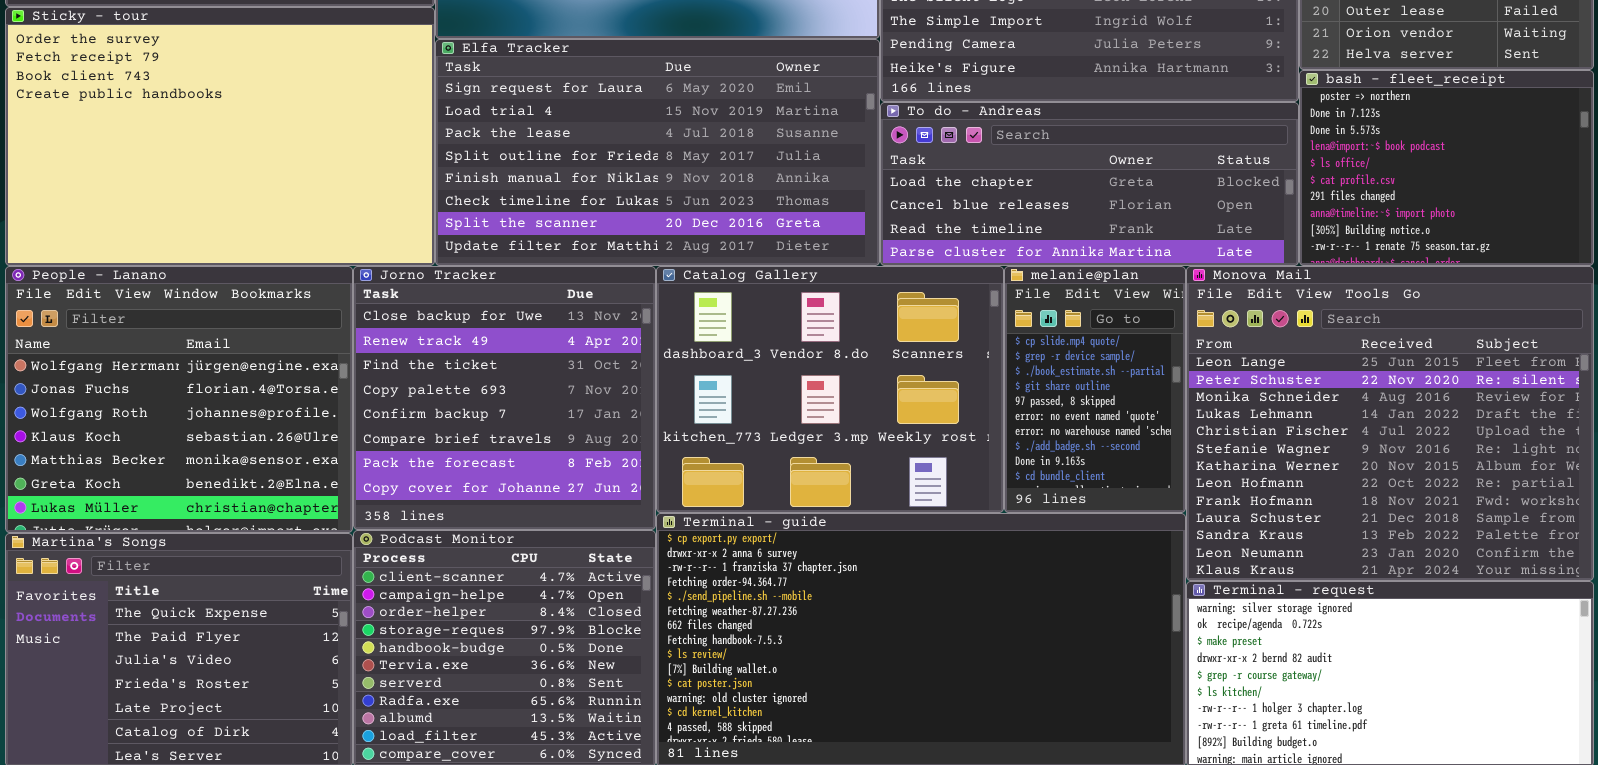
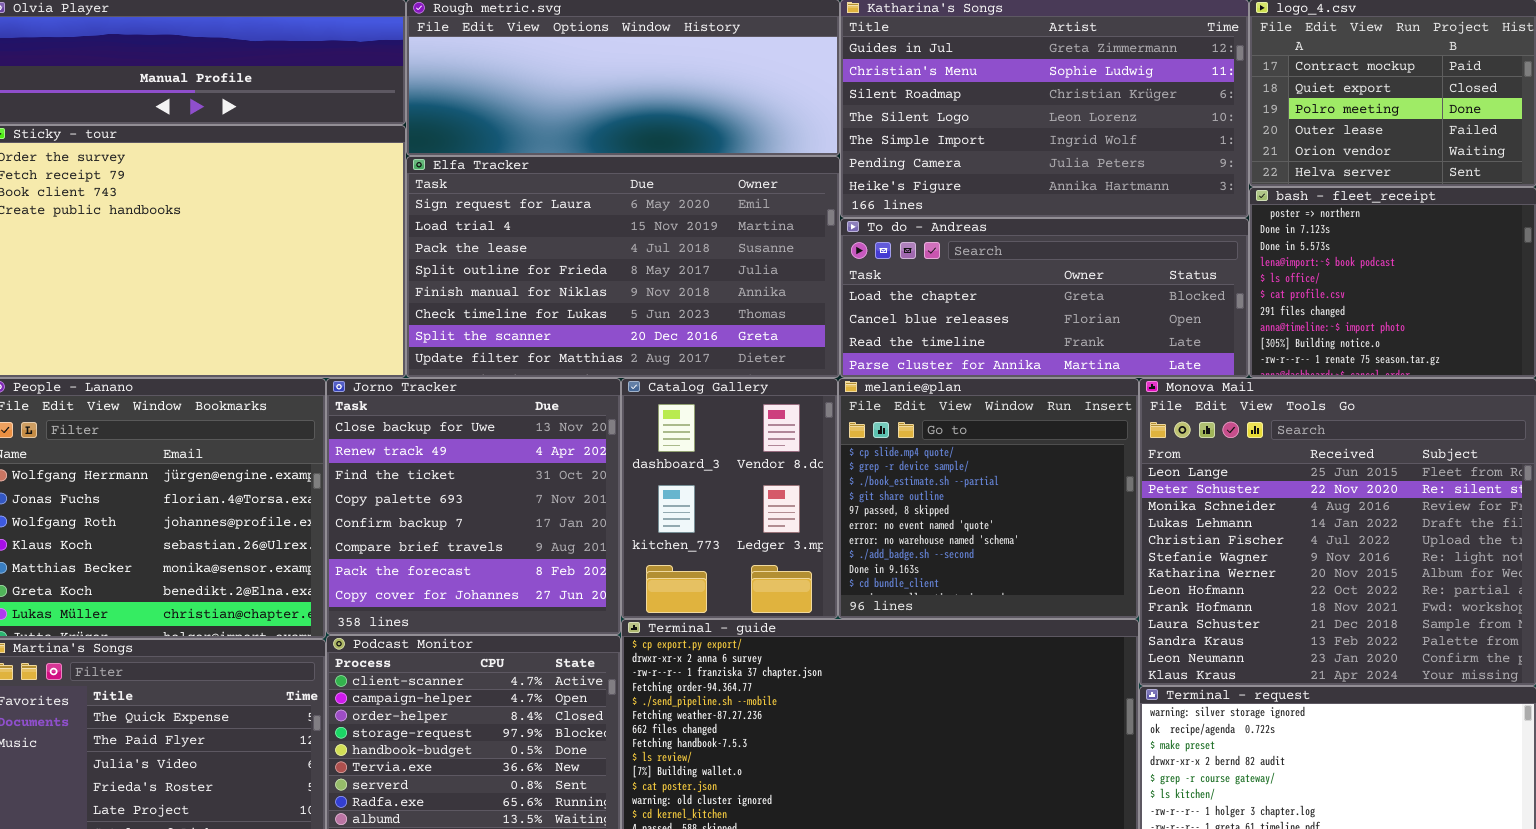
Catalog Gallery: [656,266,1004,513] -> [621,378,838,619], resized
melanie@plan: [1004,266,1186,513] -> [838,378,1139,619], resized

